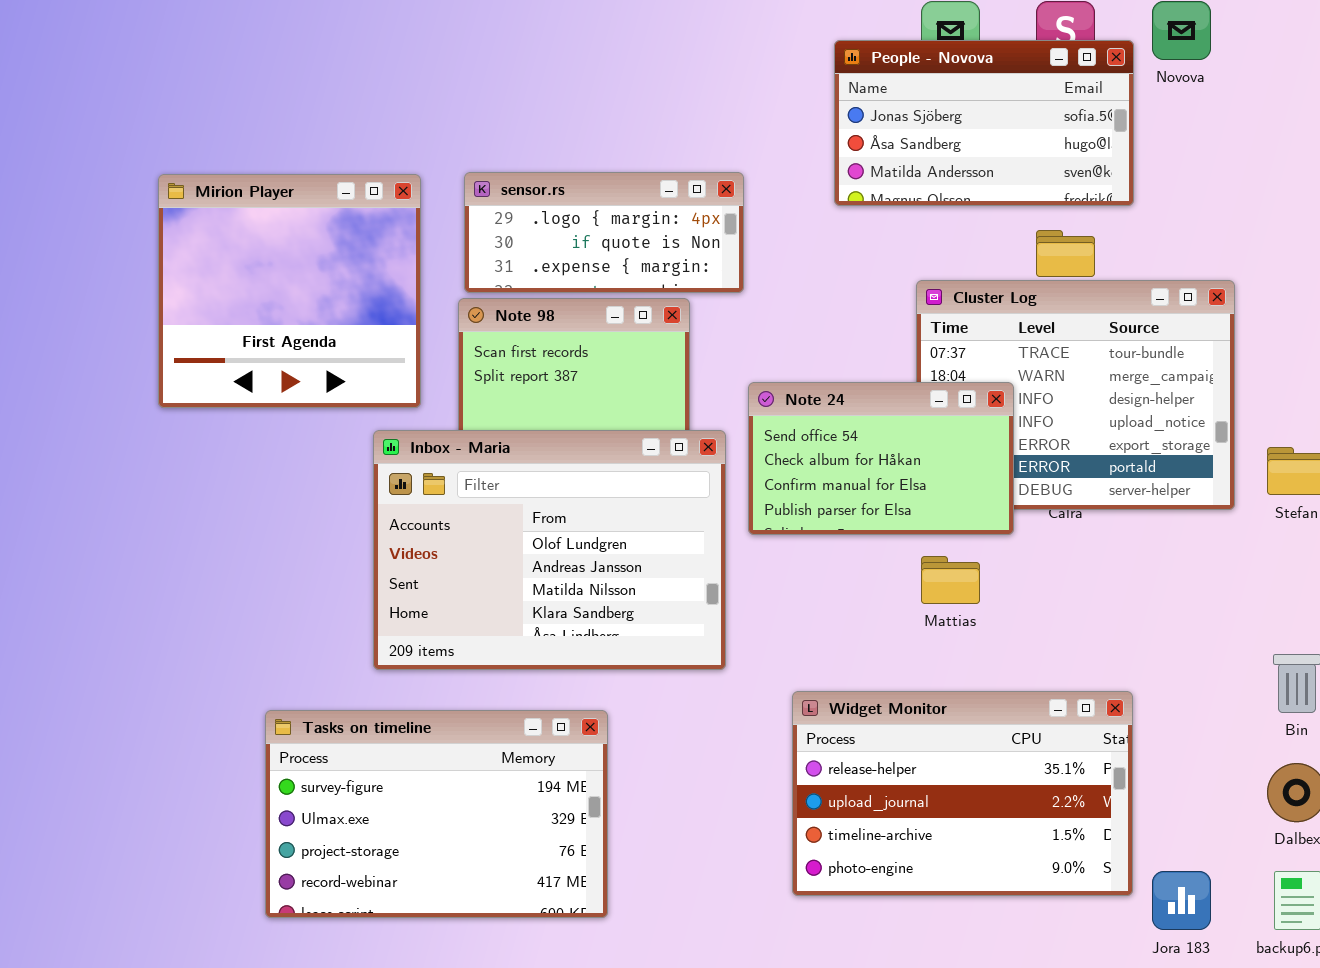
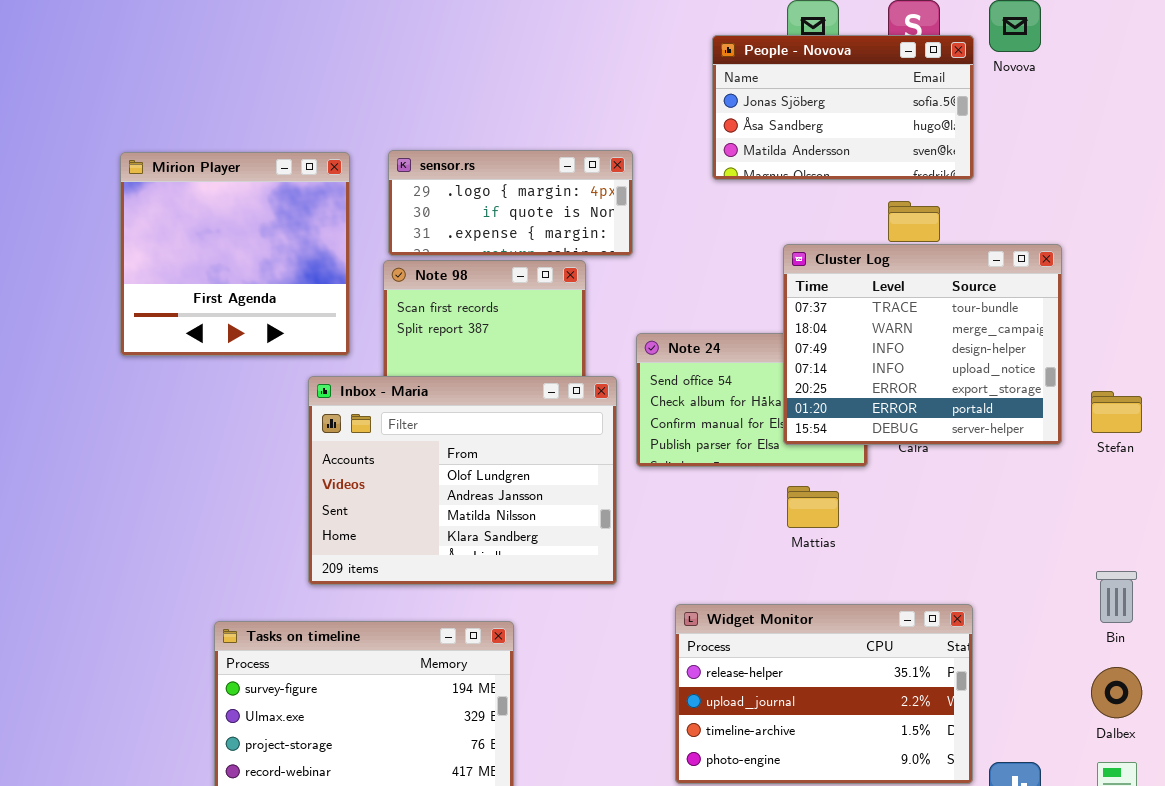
Cluster Log: [916,280,1235,510] -> [783,244,1062,445], raised

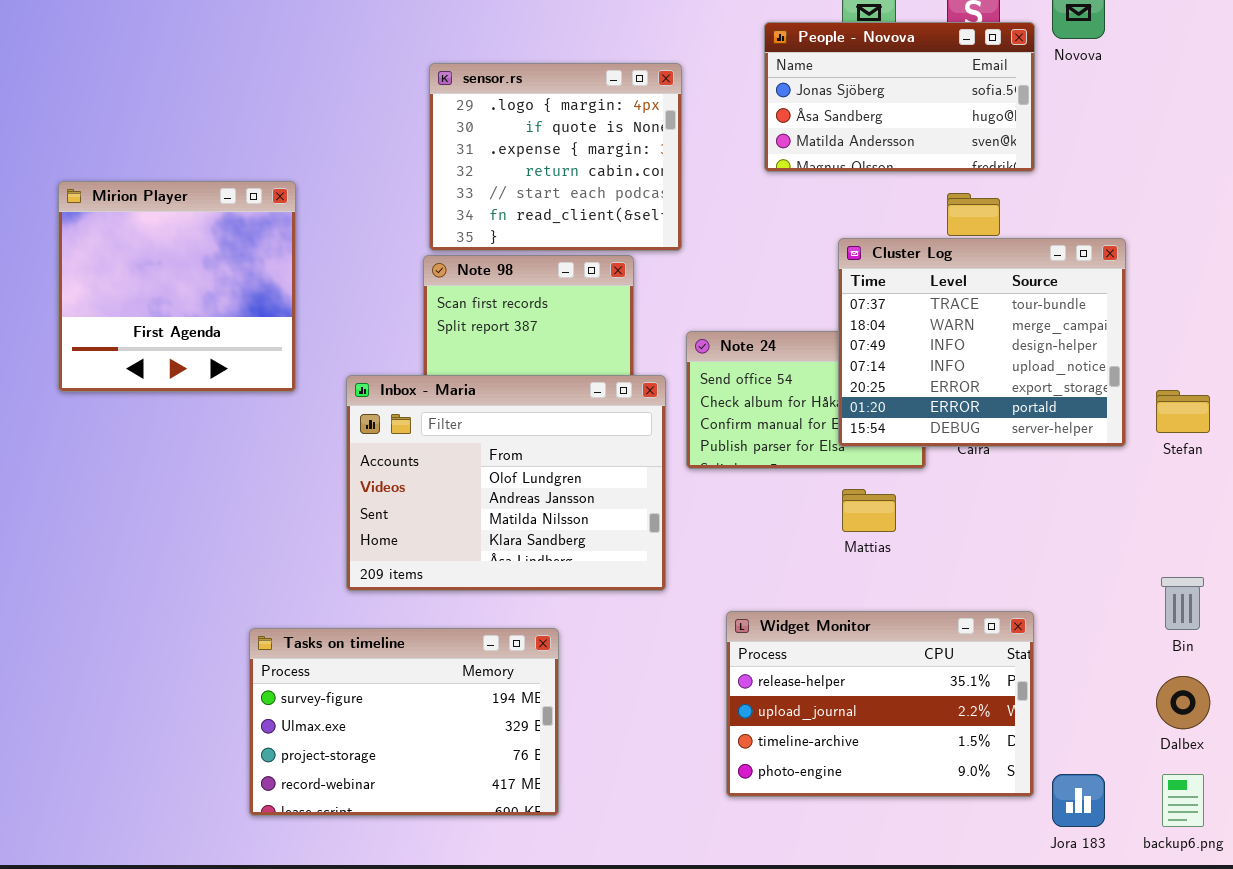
sensor.rs: [388,150,633,256] -> [429,63,682,251], resized
Mirion Player: [120,152,350,356] -> [58,181,296,392], moved

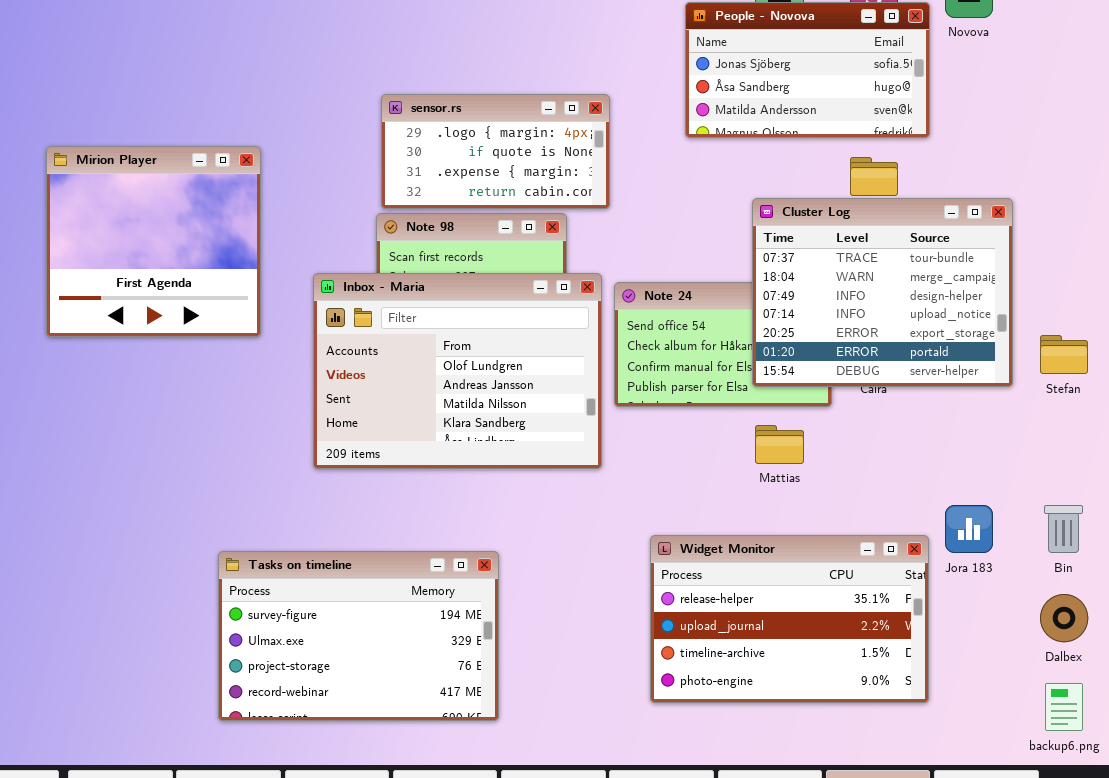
sensor.rs: [429,63,682,251] -> [381,94,610,209], resized
Inbox - Maria: [346,375,666,591] -> [313,273,602,469], moved
Jora 183: [1052,774,1105,827] -> [945,505,993,553], moved

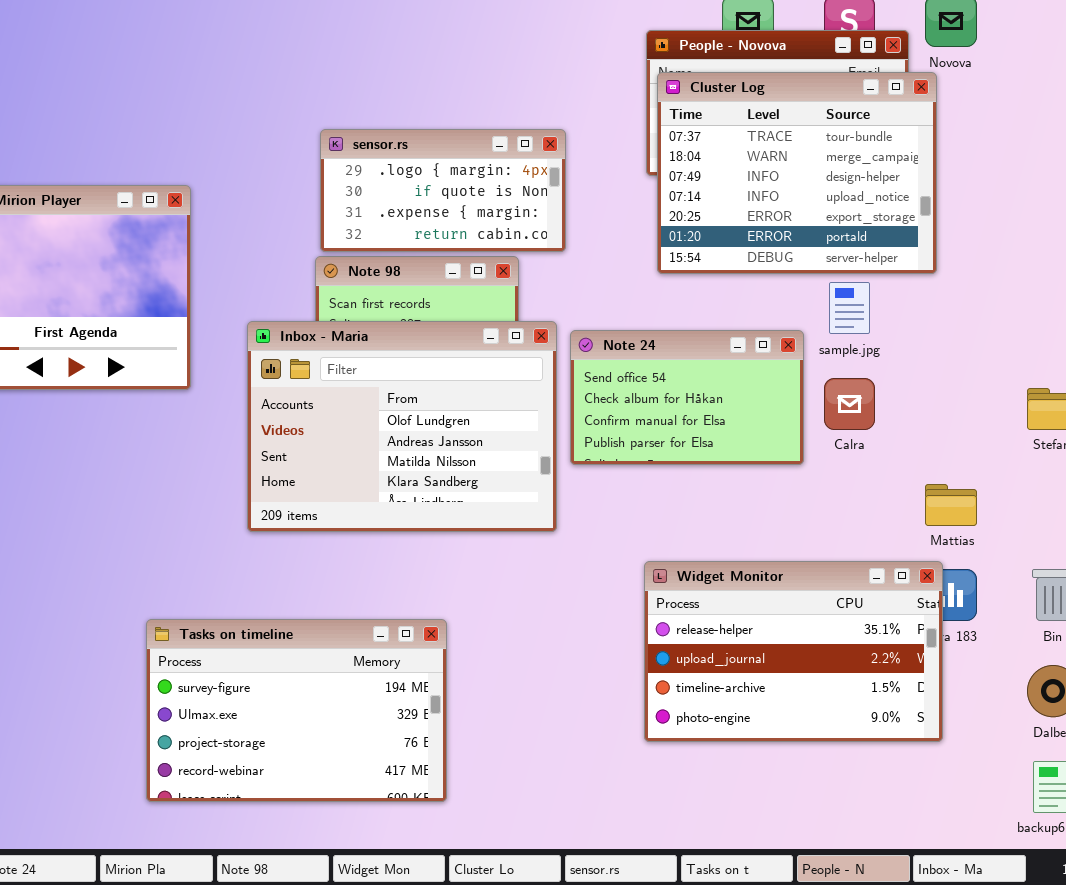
Cluster Log: [752,198,1013,387] -> [657,72,937,274], moved
Mattias: [755,425,804,464] -> [925,484,977,526], moved
Widget Monitor: [650,535,929,703] -> [644,561,943,742], moved

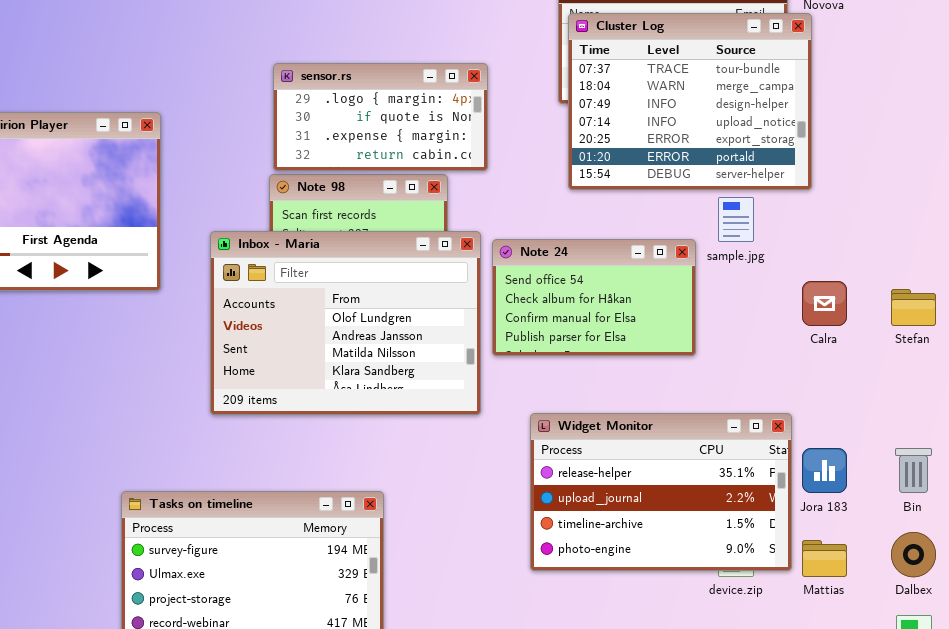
Calra: [824,378,875,430] -> [802,281,847,326], moved
Mattias: [925,484,977,526] -> [802,540,847,577], moved
Widget Monitor: [644,561,943,742] -> [530,413,792,571], moved

